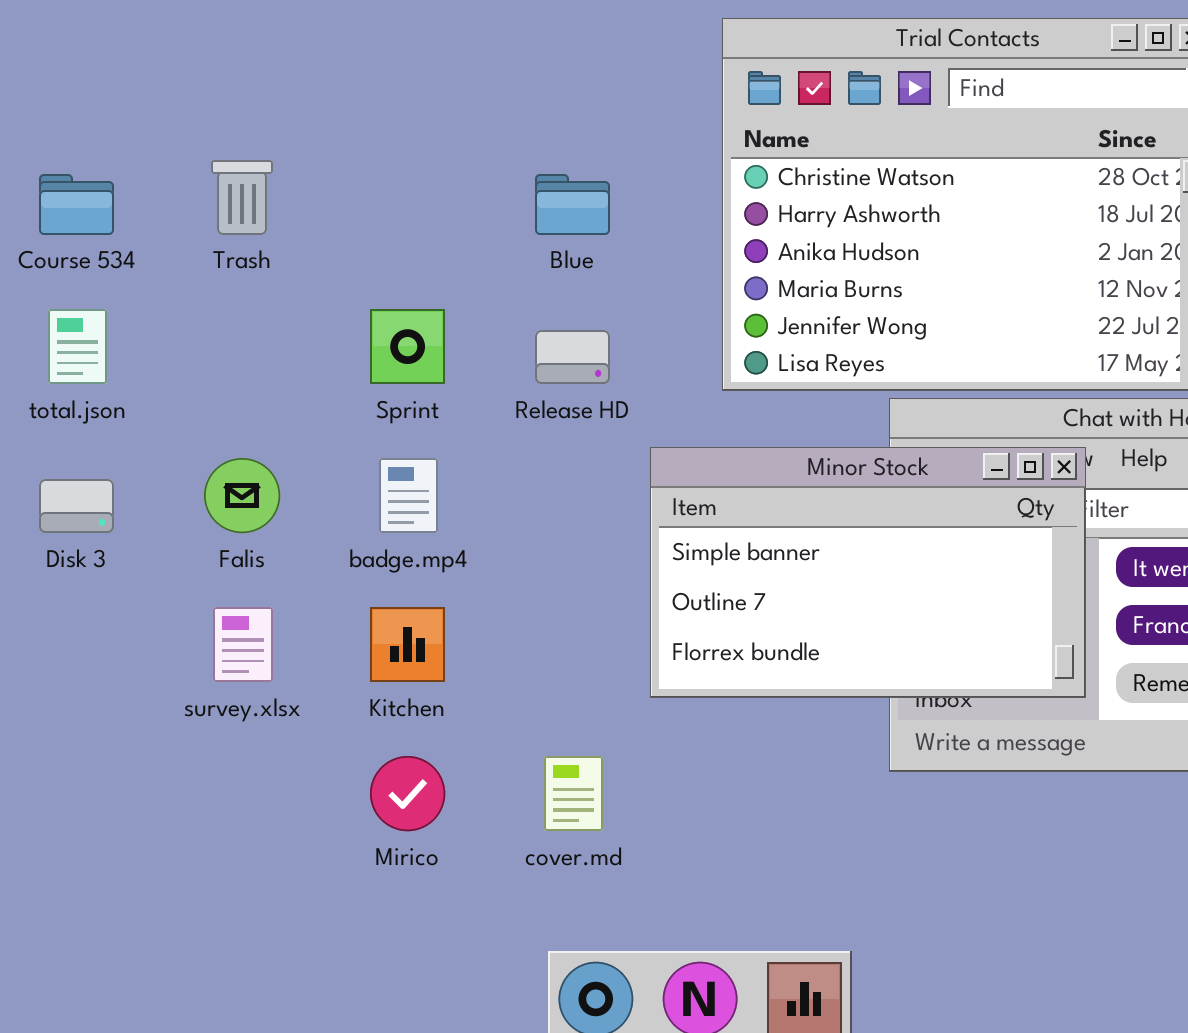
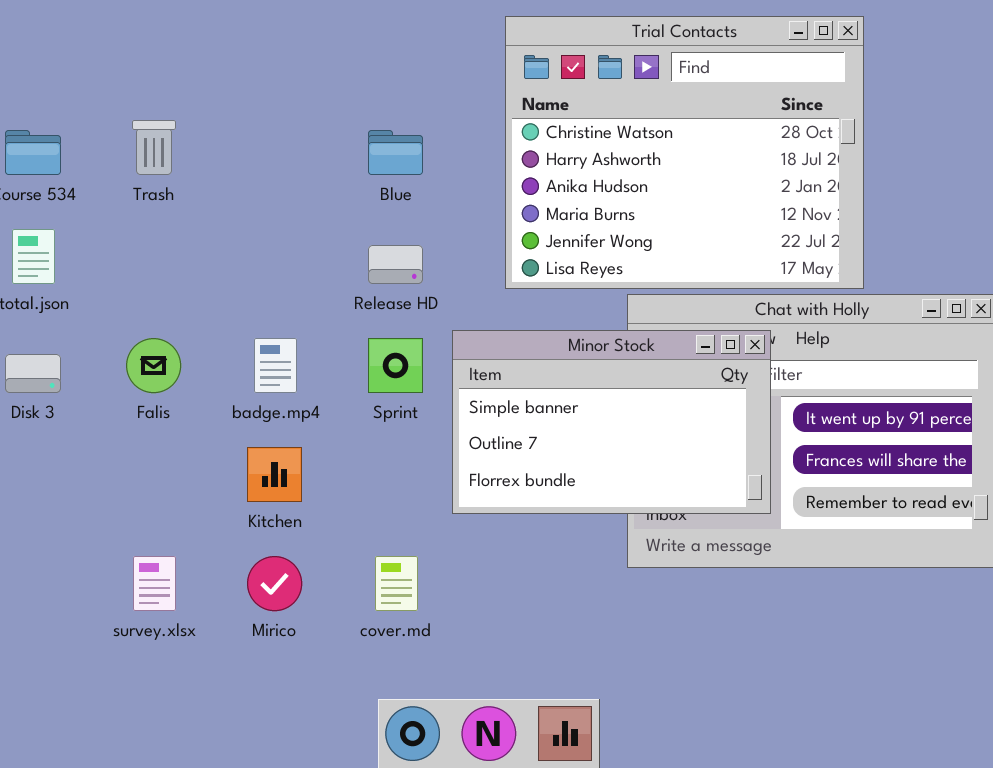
Sprint: [370,309,445,384] -> [368,338,423,393], moved
survey.xlsx: [213,607,273,682] -> [133,556,176,611], moved

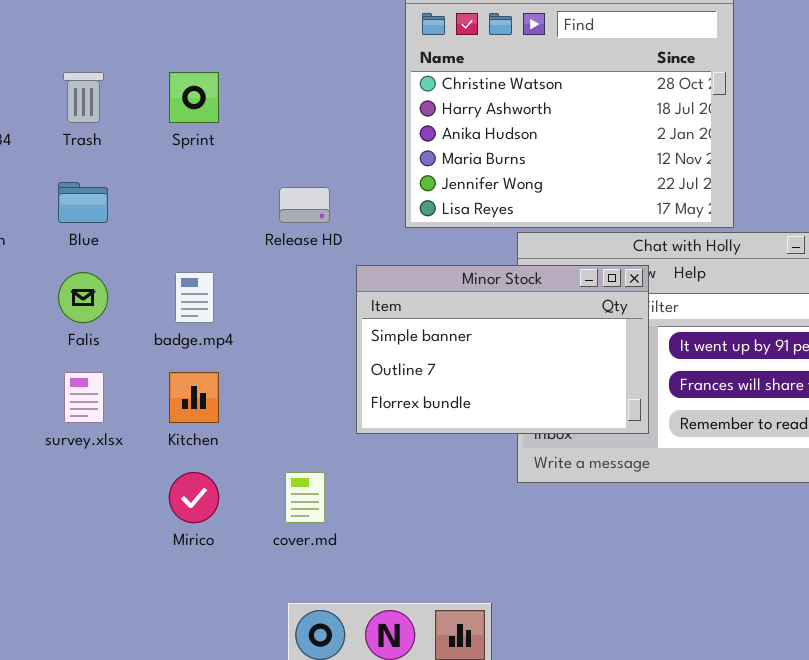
Blue: [368,130,423,175] -> [58,182,108,223], moved
Sprint: [368,338,423,393] -> [169,72,219,123], moved
survey.xlsx: [133,556,176,611] -> [64,372,104,423], moved

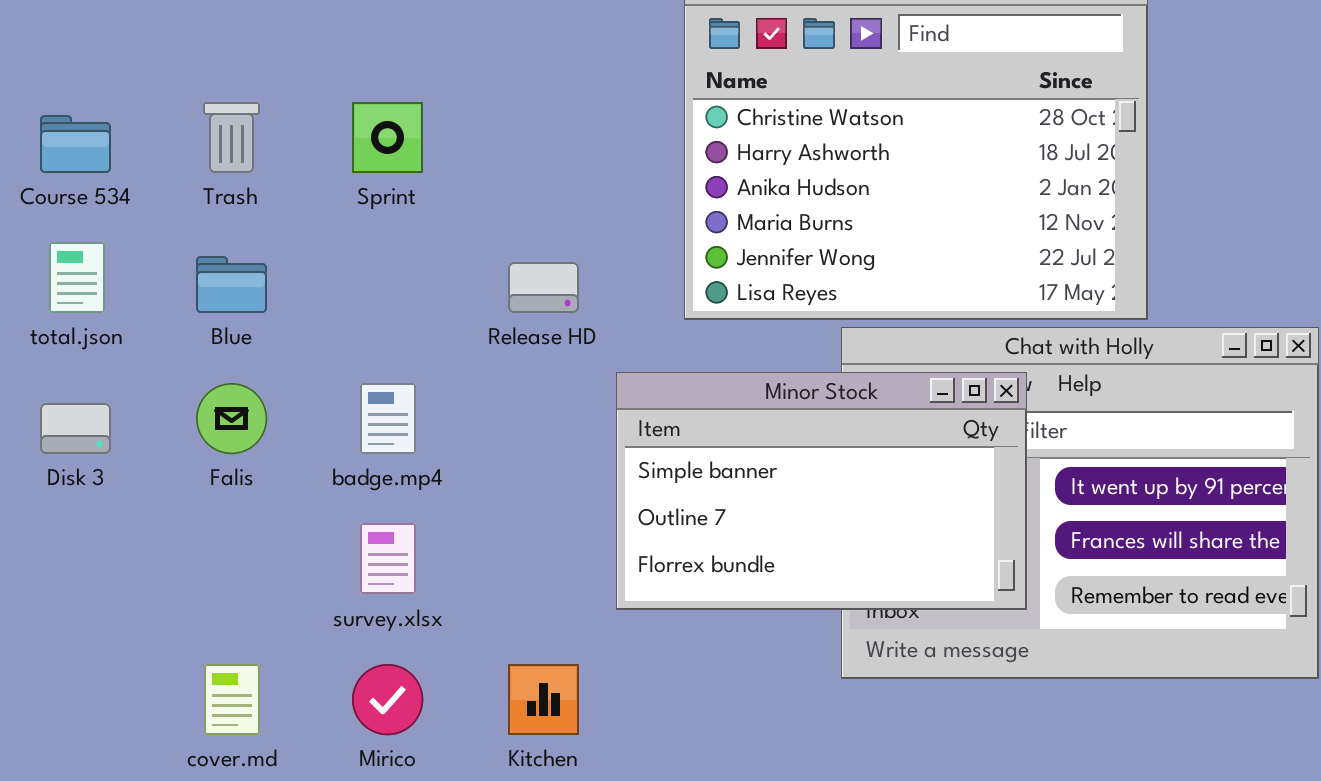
survey.xlsx: [64,372,104,423] -> [360,523,416,594], moved
Kitchen: [169,372,219,423] -> [508,664,579,735], moved
cover.md: [285,472,325,523] -> [204,664,260,735], moved

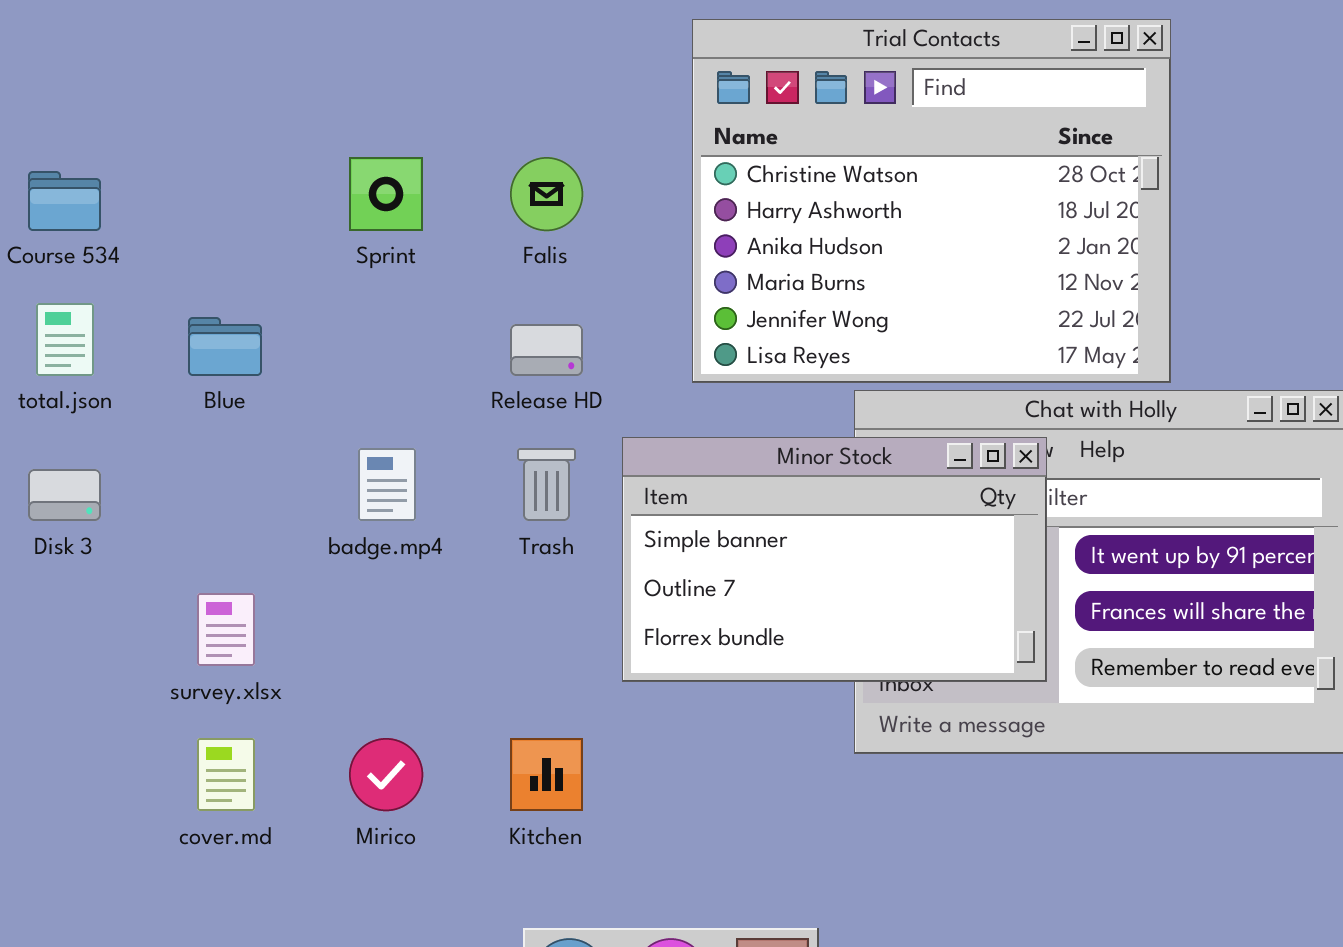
Trash: [203,102,260,173] -> [517,448,576,521], moved
Falis: [196,383,267,454] -> [510,157,583,231], moved
survey.xlsx: [360,523,416,594] -> [197,593,255,666], moved

